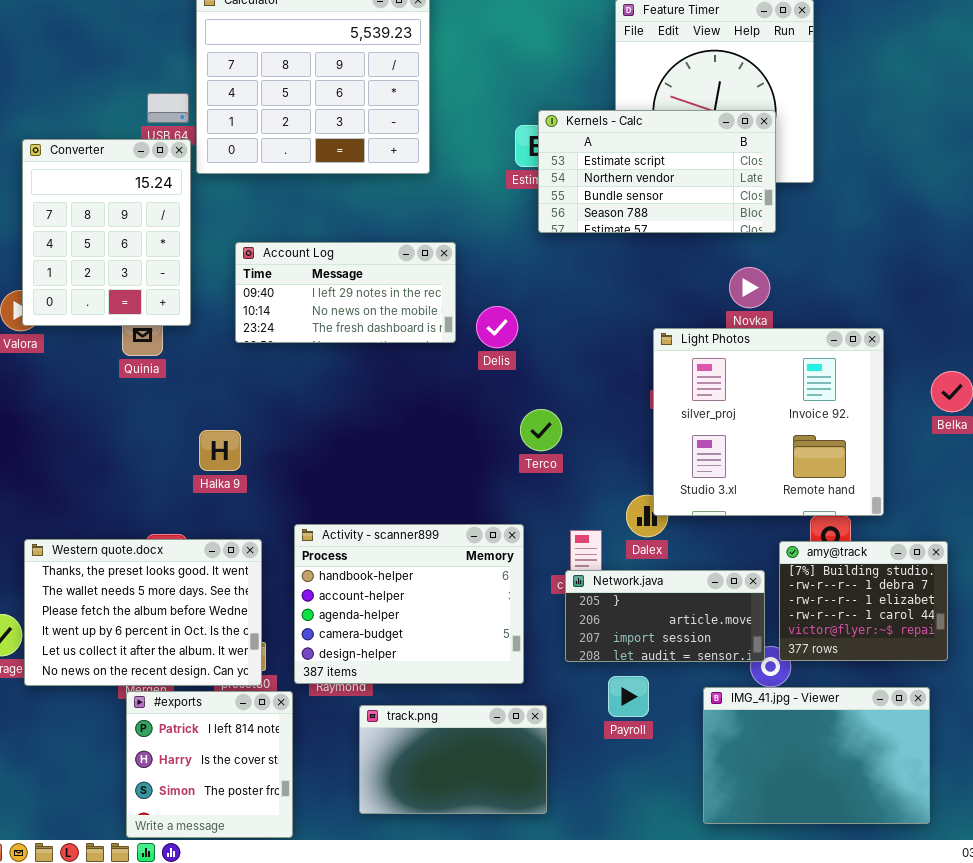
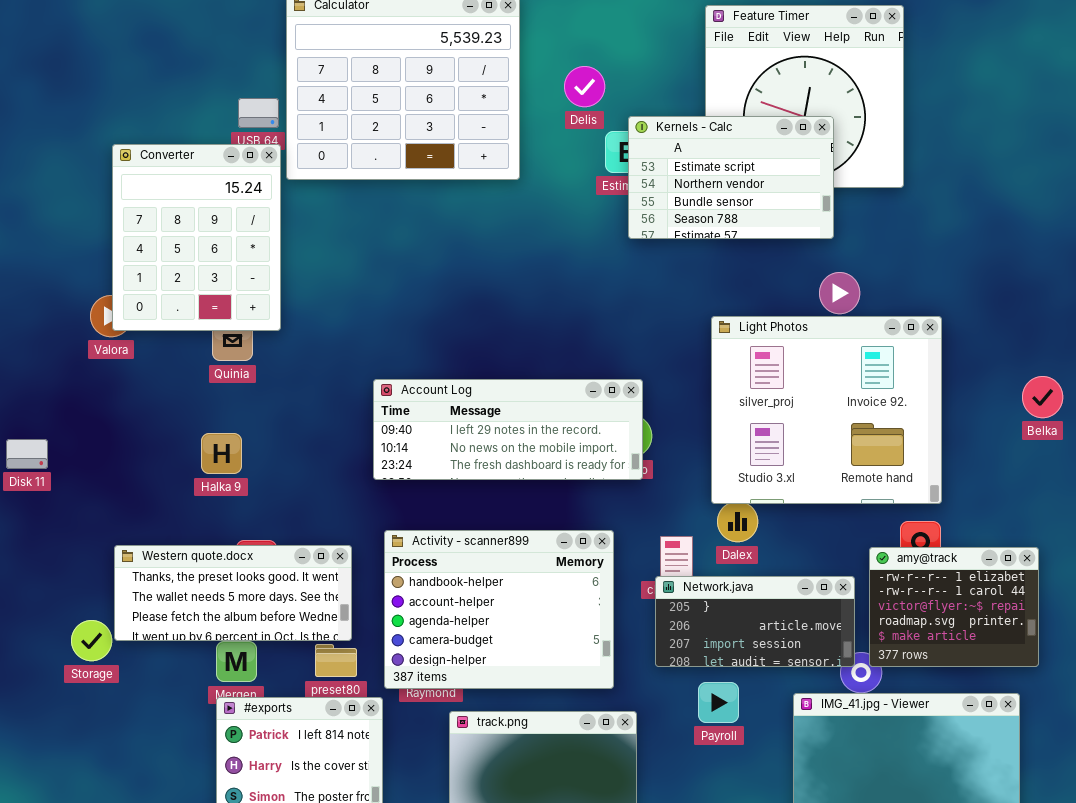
Kernels - Calc: [538,110,776,233] -> [628,116,834,239], resized
Account Log: [235,242,456,343] -> [373,379,643,480], moved, resized
Delis: [476,306,518,348] -> [564,66,605,107], moved
Light Photos: [653,328,884,516] -> [711,316,942,504], moved
Halka 9: [199,430,241,471] -> [201,433,242,474], moved
Western quote.docx: [24,539,262,686] -> [114,545,352,641], resized
amy@track: [779,541,948,661] -> [869,547,1039,667], scrolled down 2 rows

